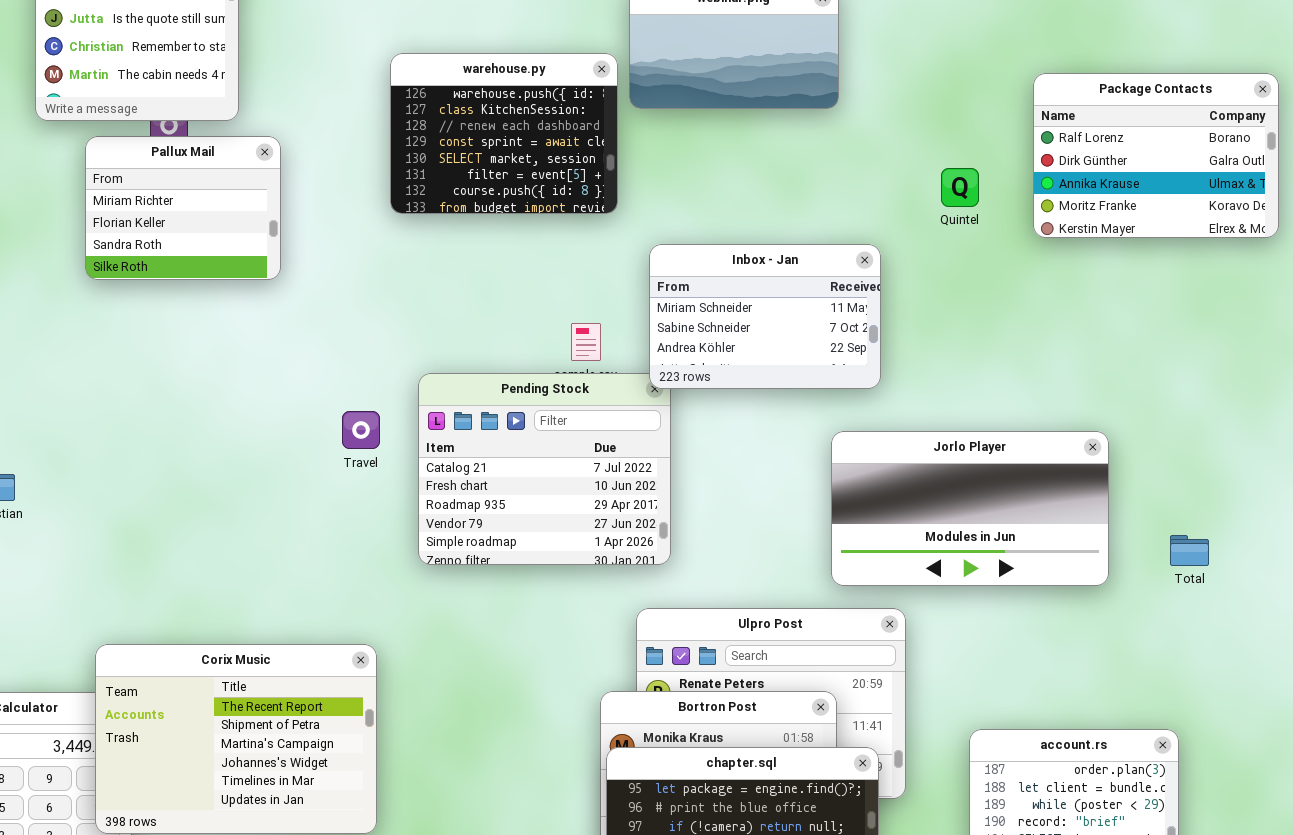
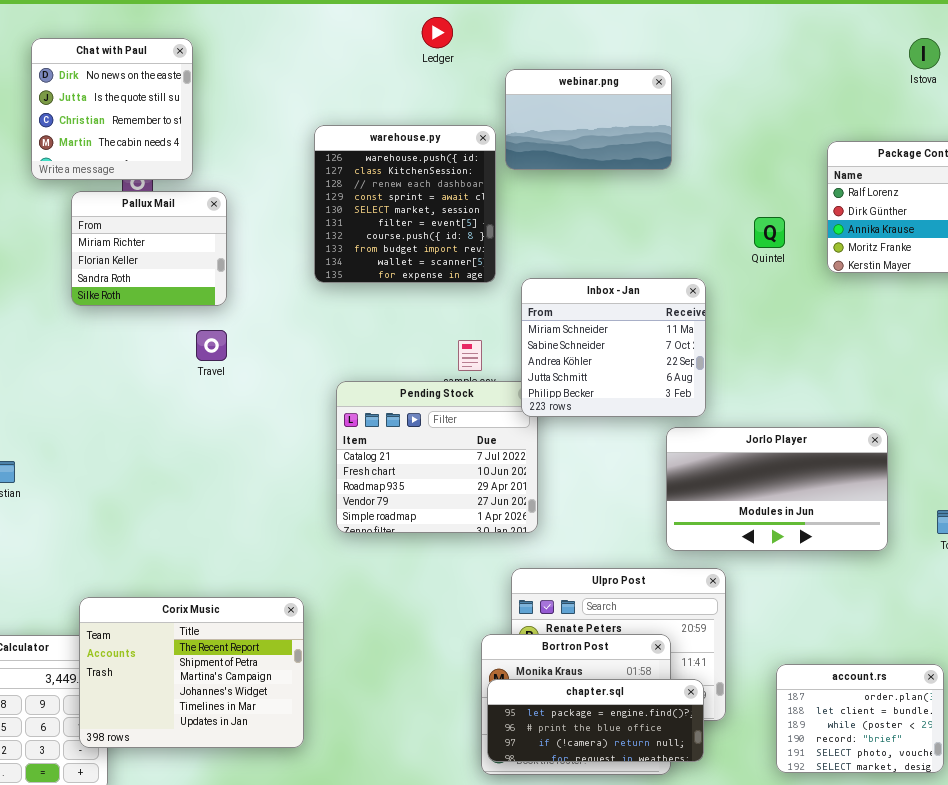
warehouse.py: [390,53,618,214] -> [314,125,496,283], resized
Inbox - Jan: [649,244,881,389] -> [521,278,706,417], resized
Travel: [342,411,380,449] -> [196,330,227,361], moved

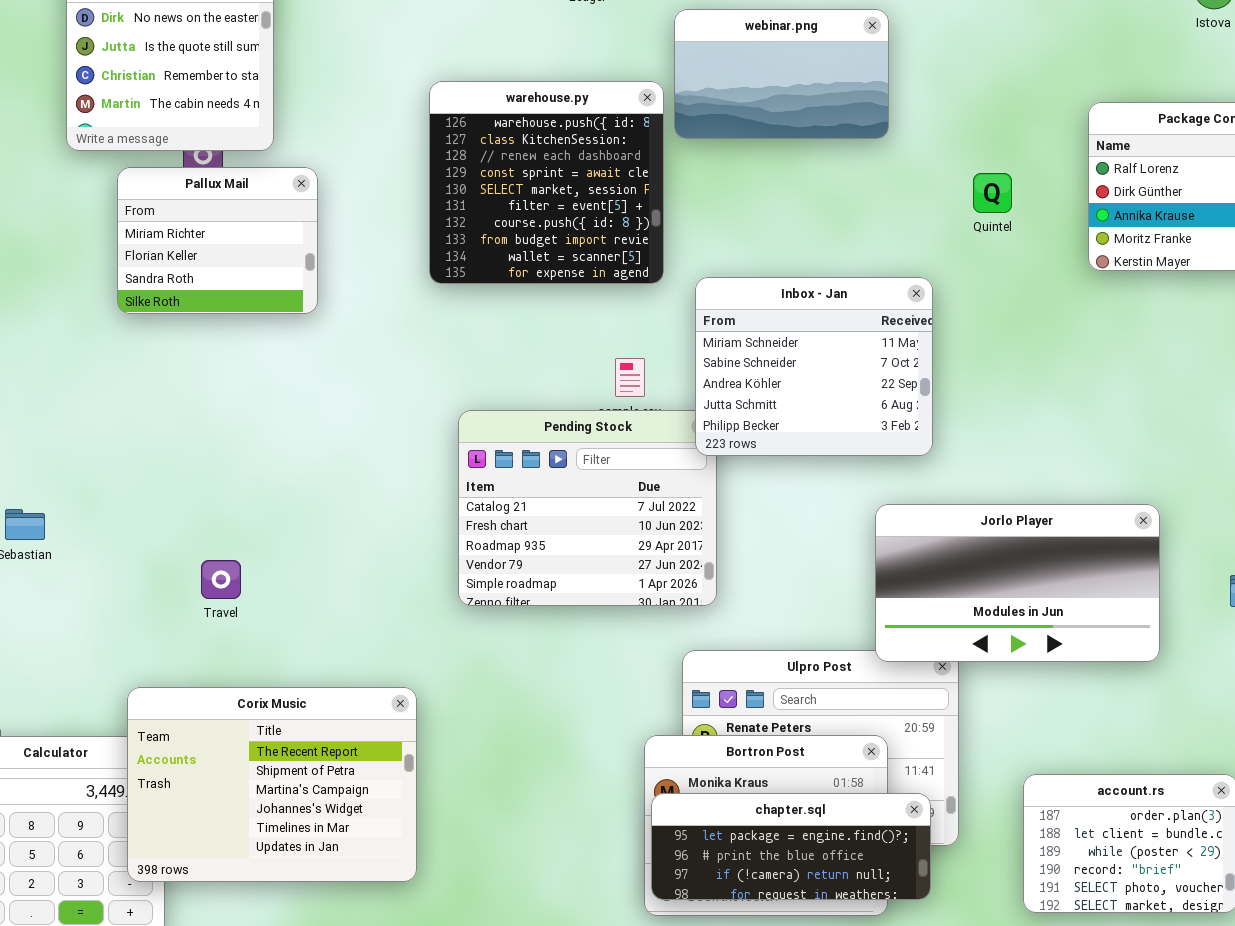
Quintel: [754,217,785,248] -> [973,173,1012,213], moved
Travel: [196,330,227,361] -> [201,560,241,599], moved
Jorlo Player: [666,427,888,551] -> [875,504,1160,662], moved

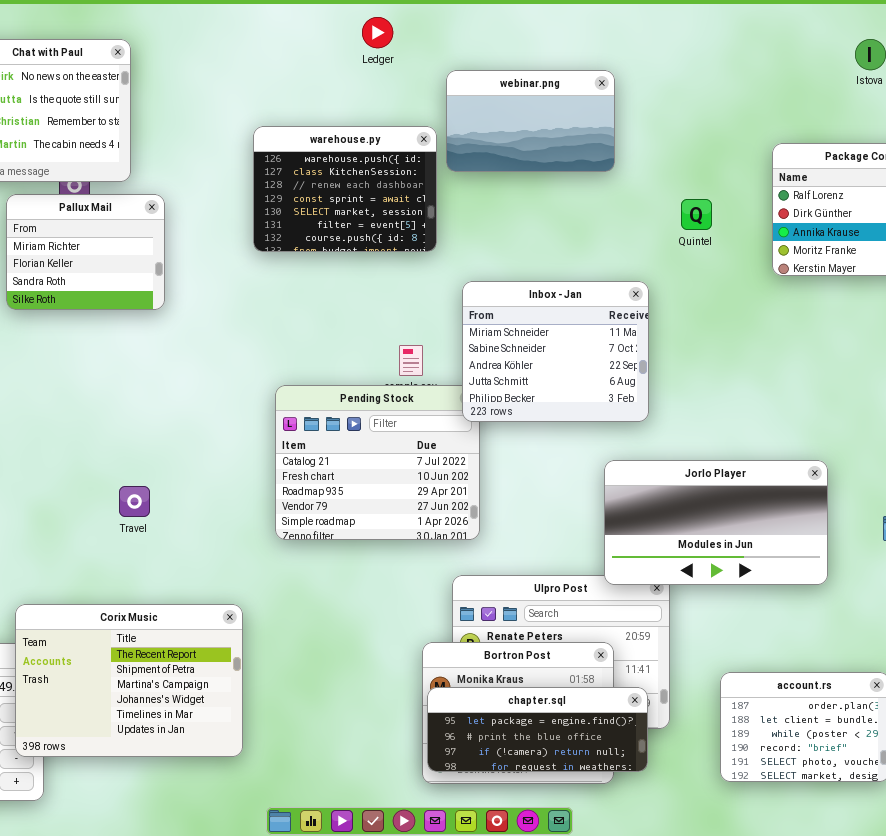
warehouse.py: [429,81,664,284] -> [253,126,437,252], resized
Travel: [201,560,241,599] -> [119,486,150,517], moved

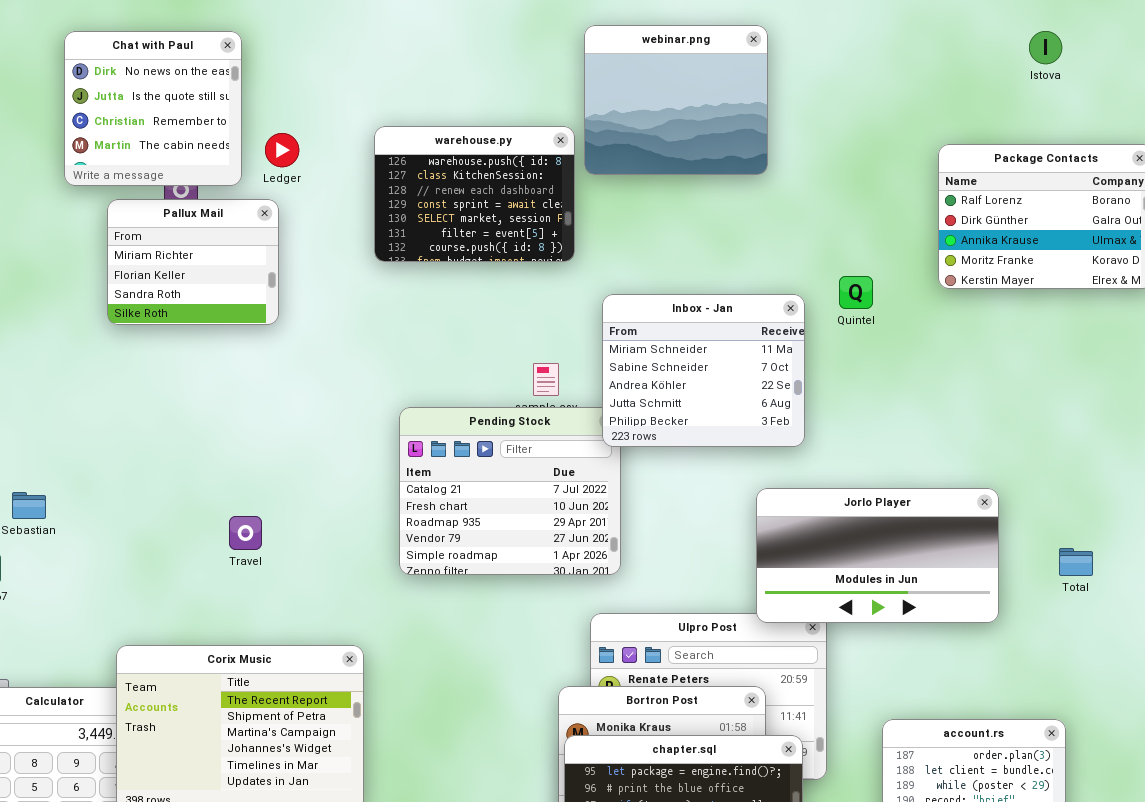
Ledger: [362,17,393,48] -> [265,133,299,167], moved
webinar.png: [446,70,615,172] -> [584,25,768,175], resized
Quintel: [681,199,712,230] -> [839,276,873,309], moved

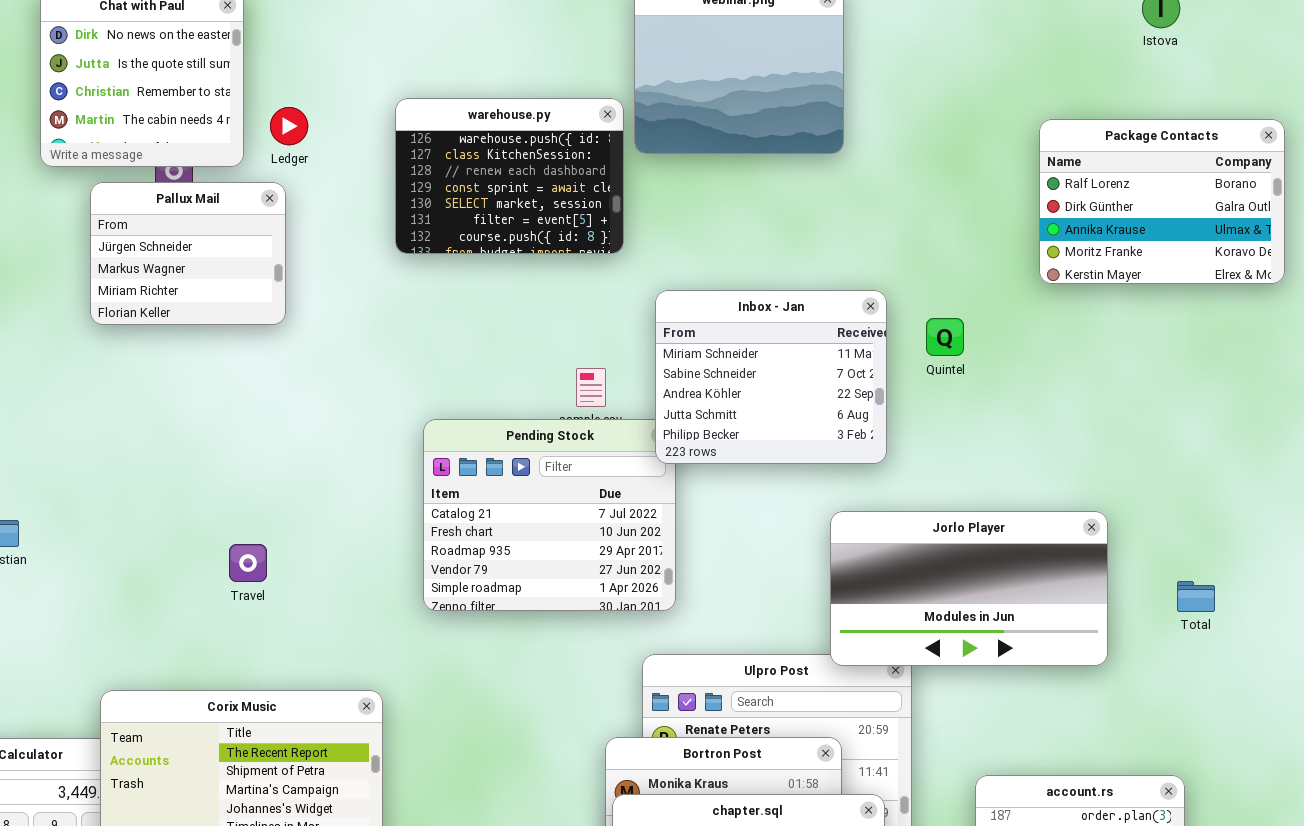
Pallux Mail: [107,199,279,325] -> [90,182,286,325], scrolled up 2 rows
Quintel: [839,276,873,309] -> [926,318,964,356], moved

